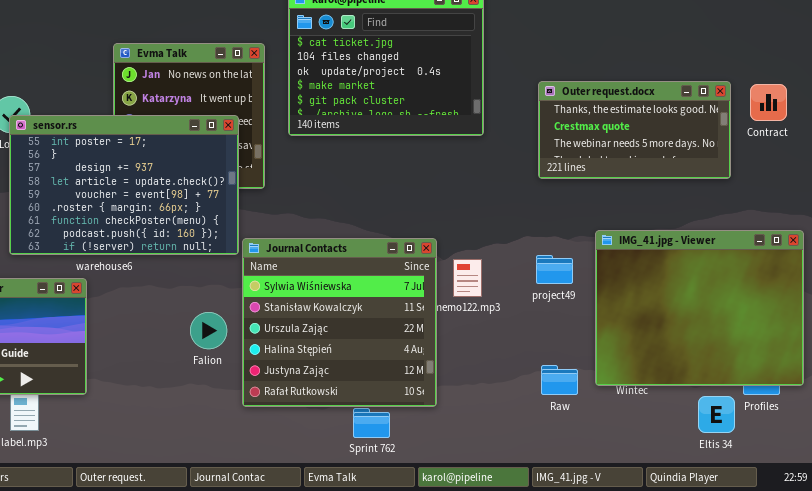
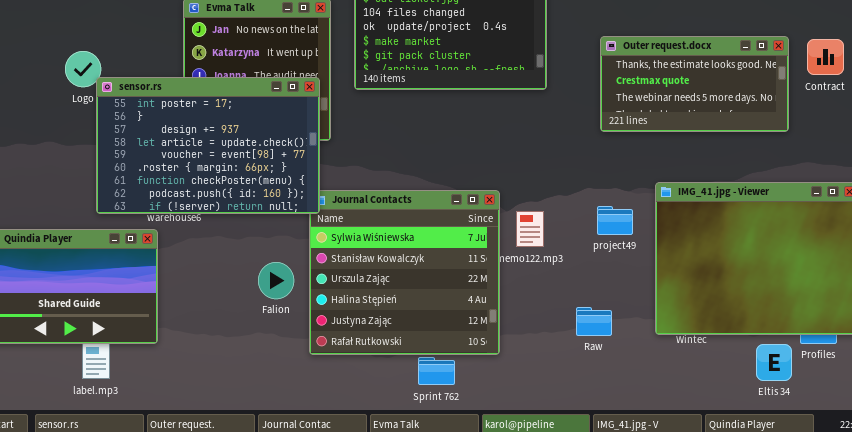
sensor.rs: [9,115,239,255] -> [96,77,320,214], moved
Raw: [541,365,578,395] -> [576,307,612,336], moved

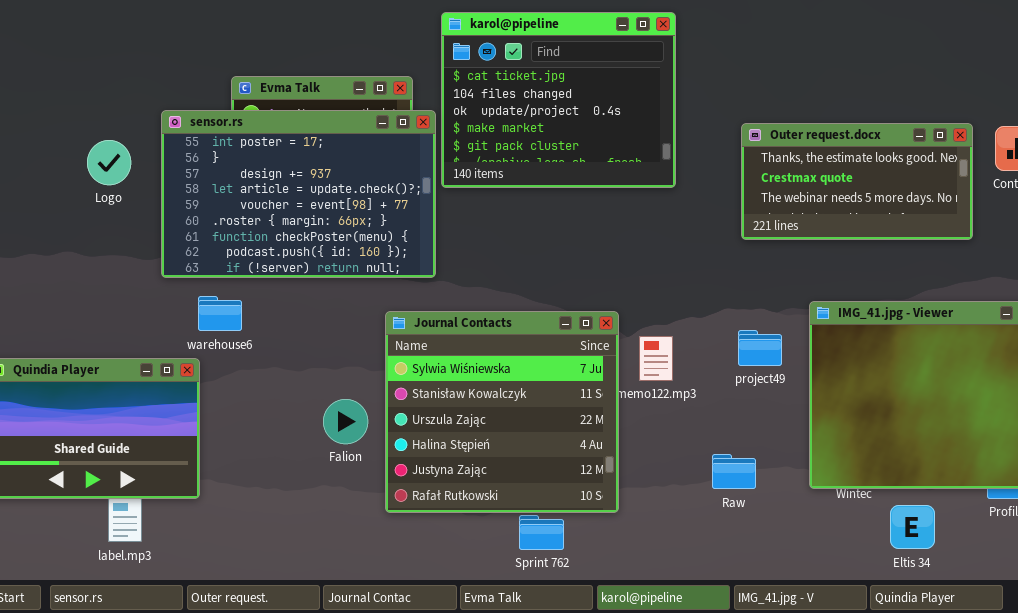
sensor.rs: [96,77,320,214] -> [161,110,436,278], moved
Eltis 34: [756,344,792,381] -> [890,505,935,549], moved

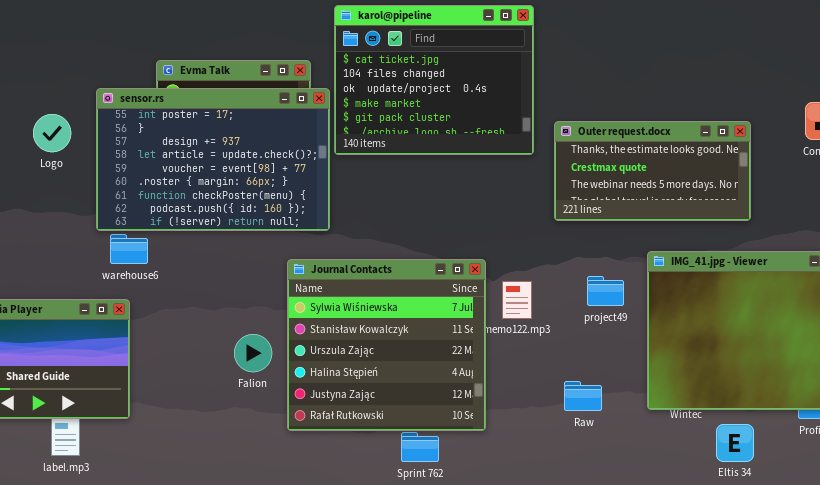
Outer request.docx: [741,123,973,240] -> [554,121,751,221], moved
warehouse6: [198,296,242,331] -> [110,234,148,264], moved

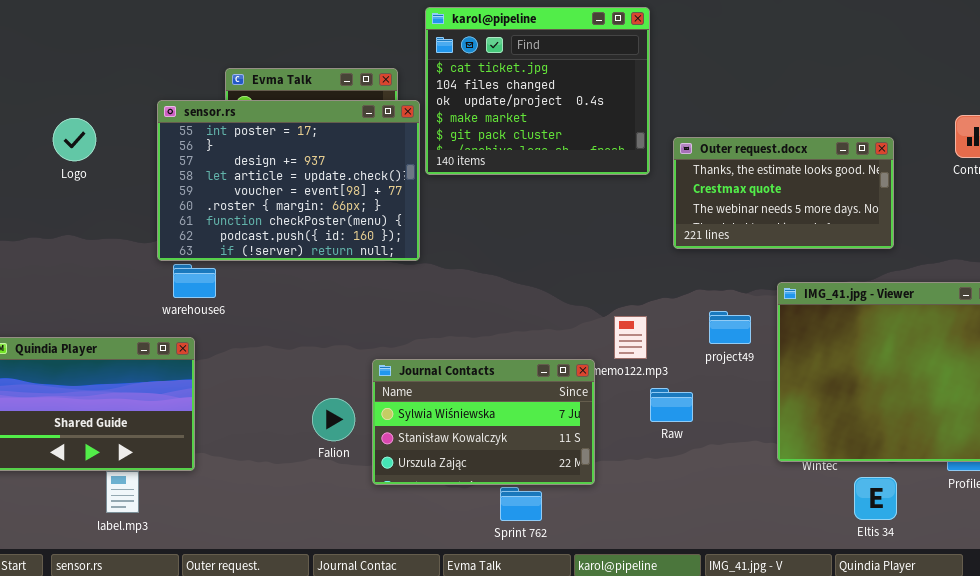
Logo: [33,114,71,152] -> [53,118,96,161], moved
Journal Contacts: [287,259,486,431] -> [372,359,595,485], resized
Falion: [234,334,272,372] -> [312,398,355,441], moved
Raw: [564,381,602,411] -> [650,388,693,422], moved

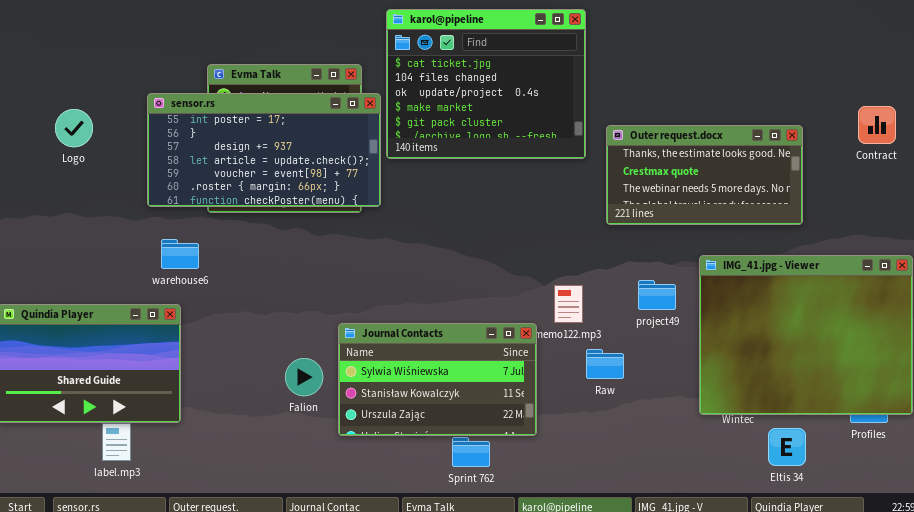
sensor.rs: [157,100,420,261] -> [147,93,381,207], resized

